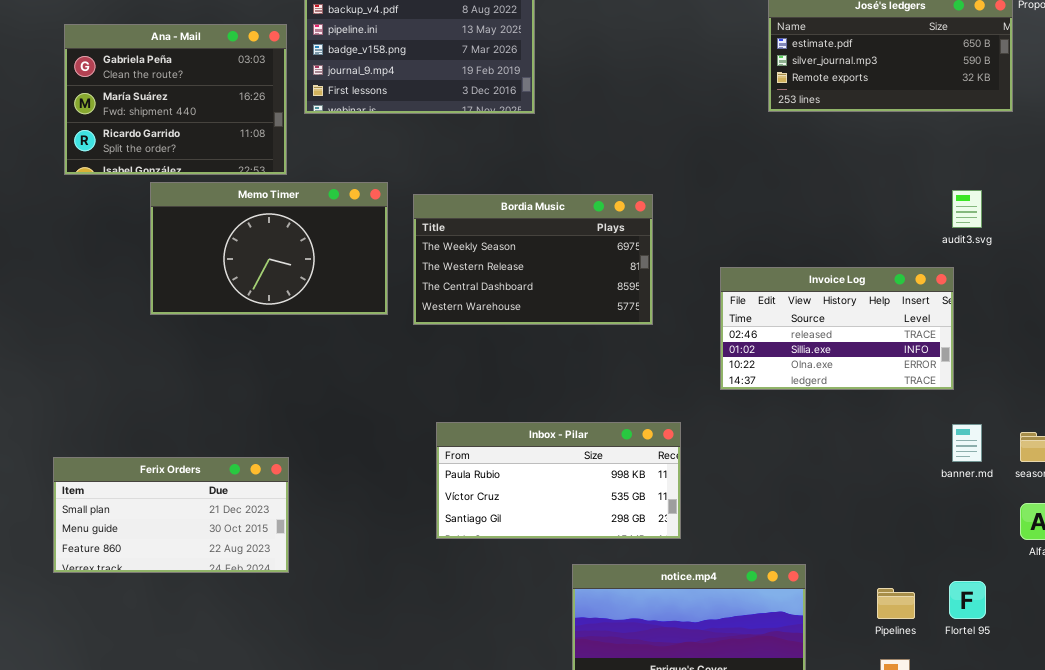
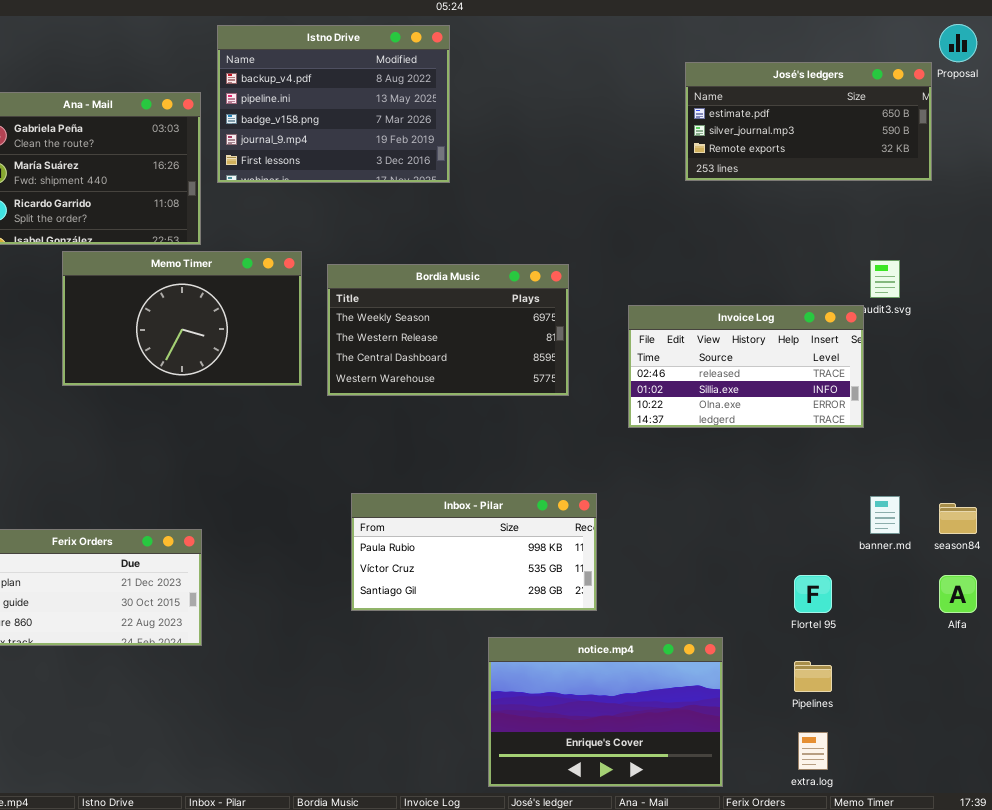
Invoice Log: [720,267,954,390] -> [628,305,864,428], moved
Flortel 95: [949,581,986,619] -> [794,575,832,613], moved

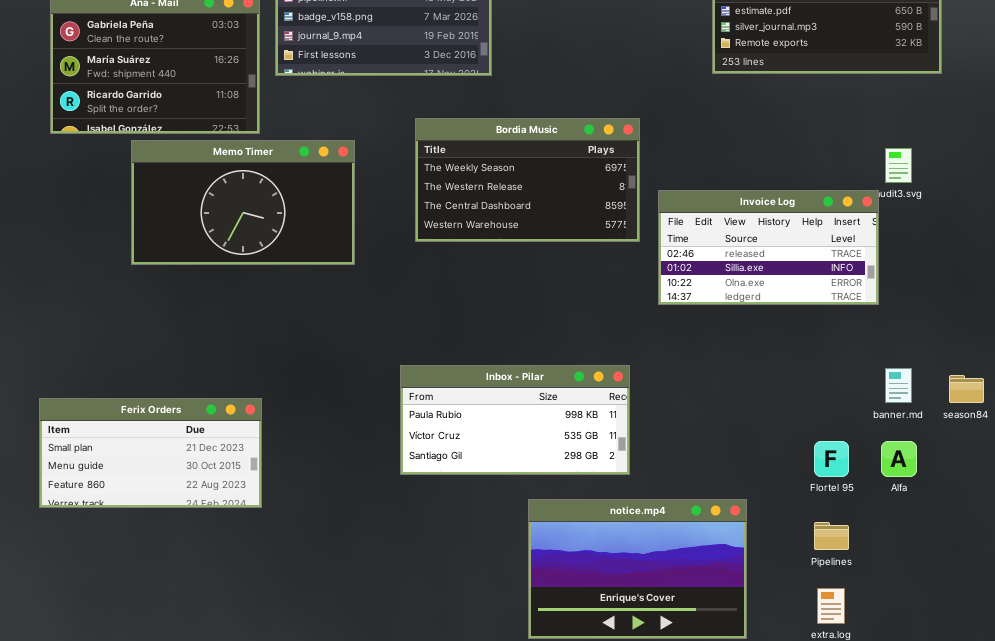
Bordia Music: [327,264,569,396] -> [415,118,640,242], moved
Alfa: [939,575,977,613] -> [881,441,917,477], moved

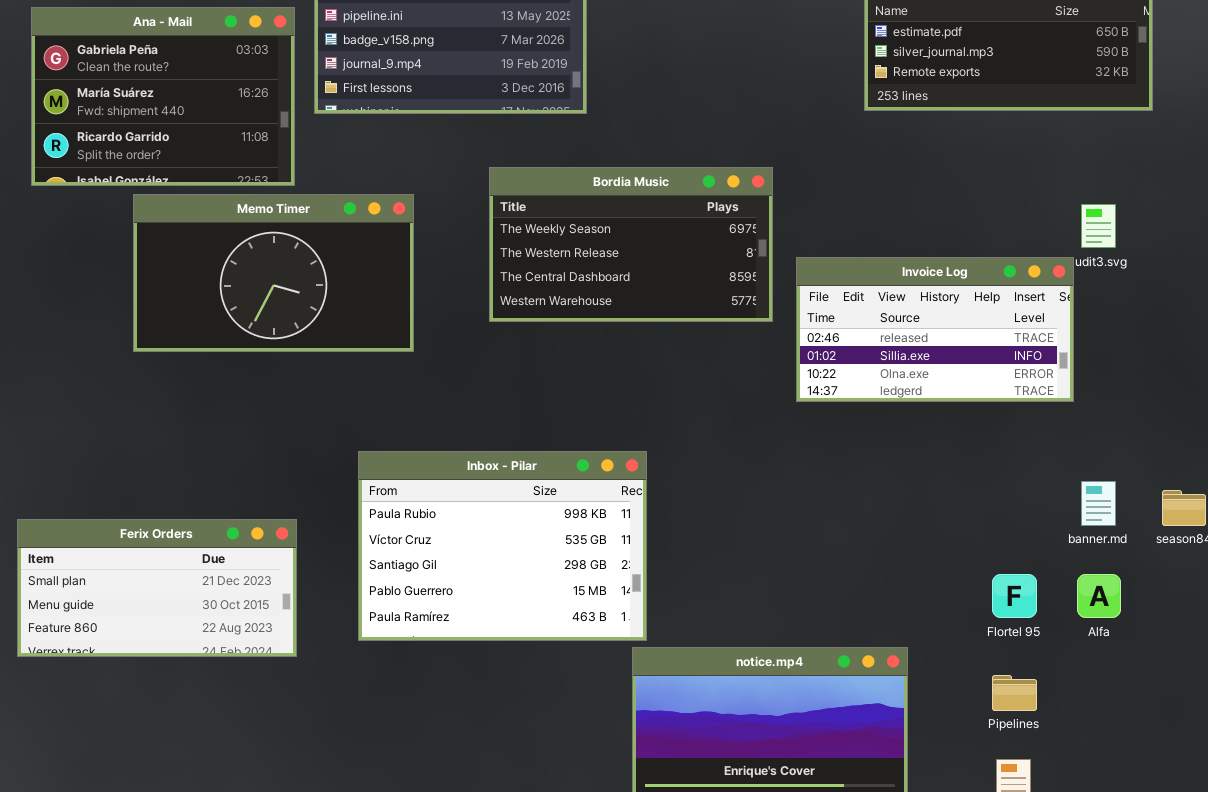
Inbox - Pilar: [400,365,630,475] -> [358,451,647,641], moved, resized

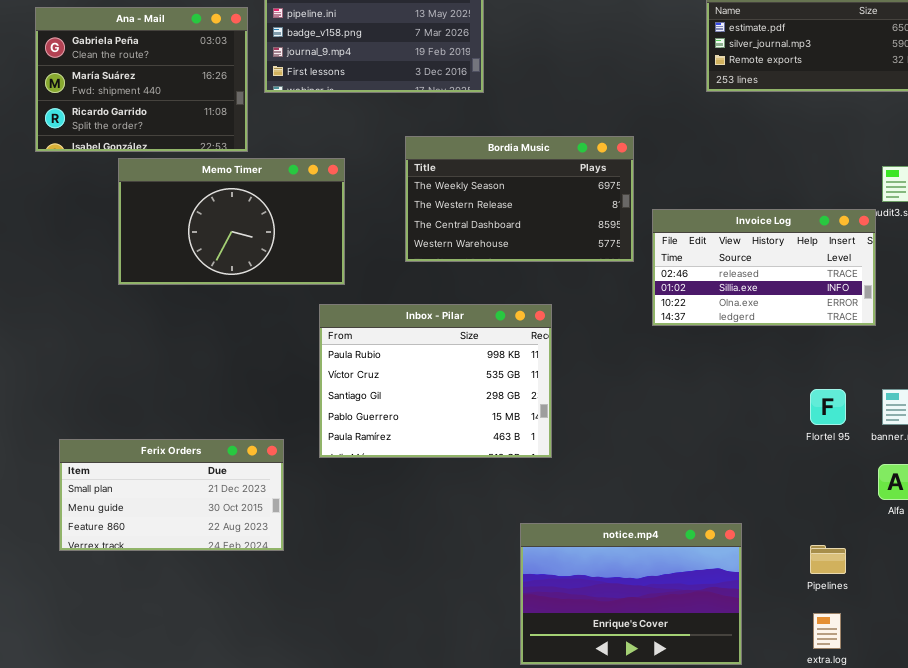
Inbox - Pilar: [358,451,647,641] -> [319,304,552,458], moved
Ferix Orders: [17,519,297,657] -> [59,439,284,551], moved
Flortel 95: [992,574,1037,618] -> [810,389,846,425], moved

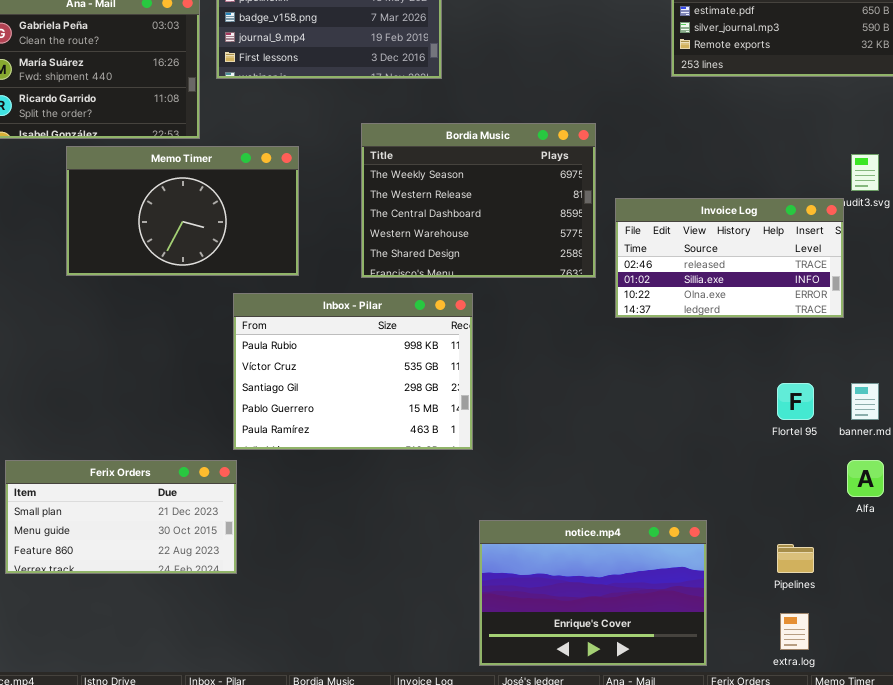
Bordia Music: [405,136,634,262] -> [361,123,596,278], resized
Inbox - Pilar: [319,304,552,458] -> [233,293,473,450], moved
Ferix Orders: [59,439,284,551] -> [5,460,237,574], moved

